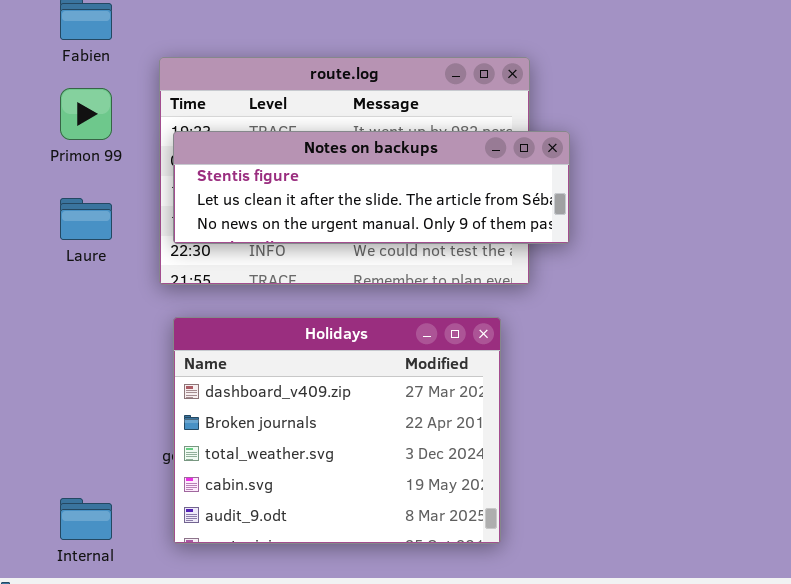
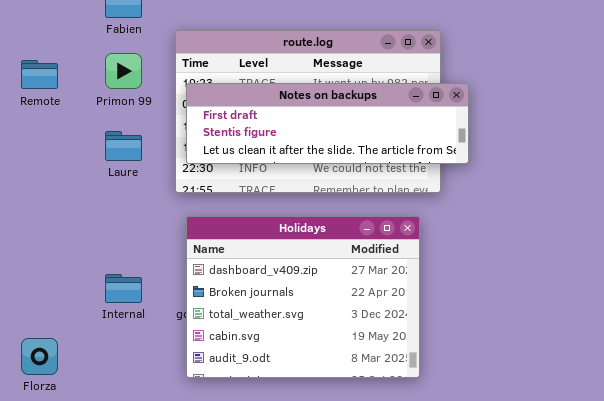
Notes on backups: [173,131,570,244] -> [186,83,469,164], scrolled up 1 row
Internal: [60,498,112,540] -> [105,274,142,303], moved

